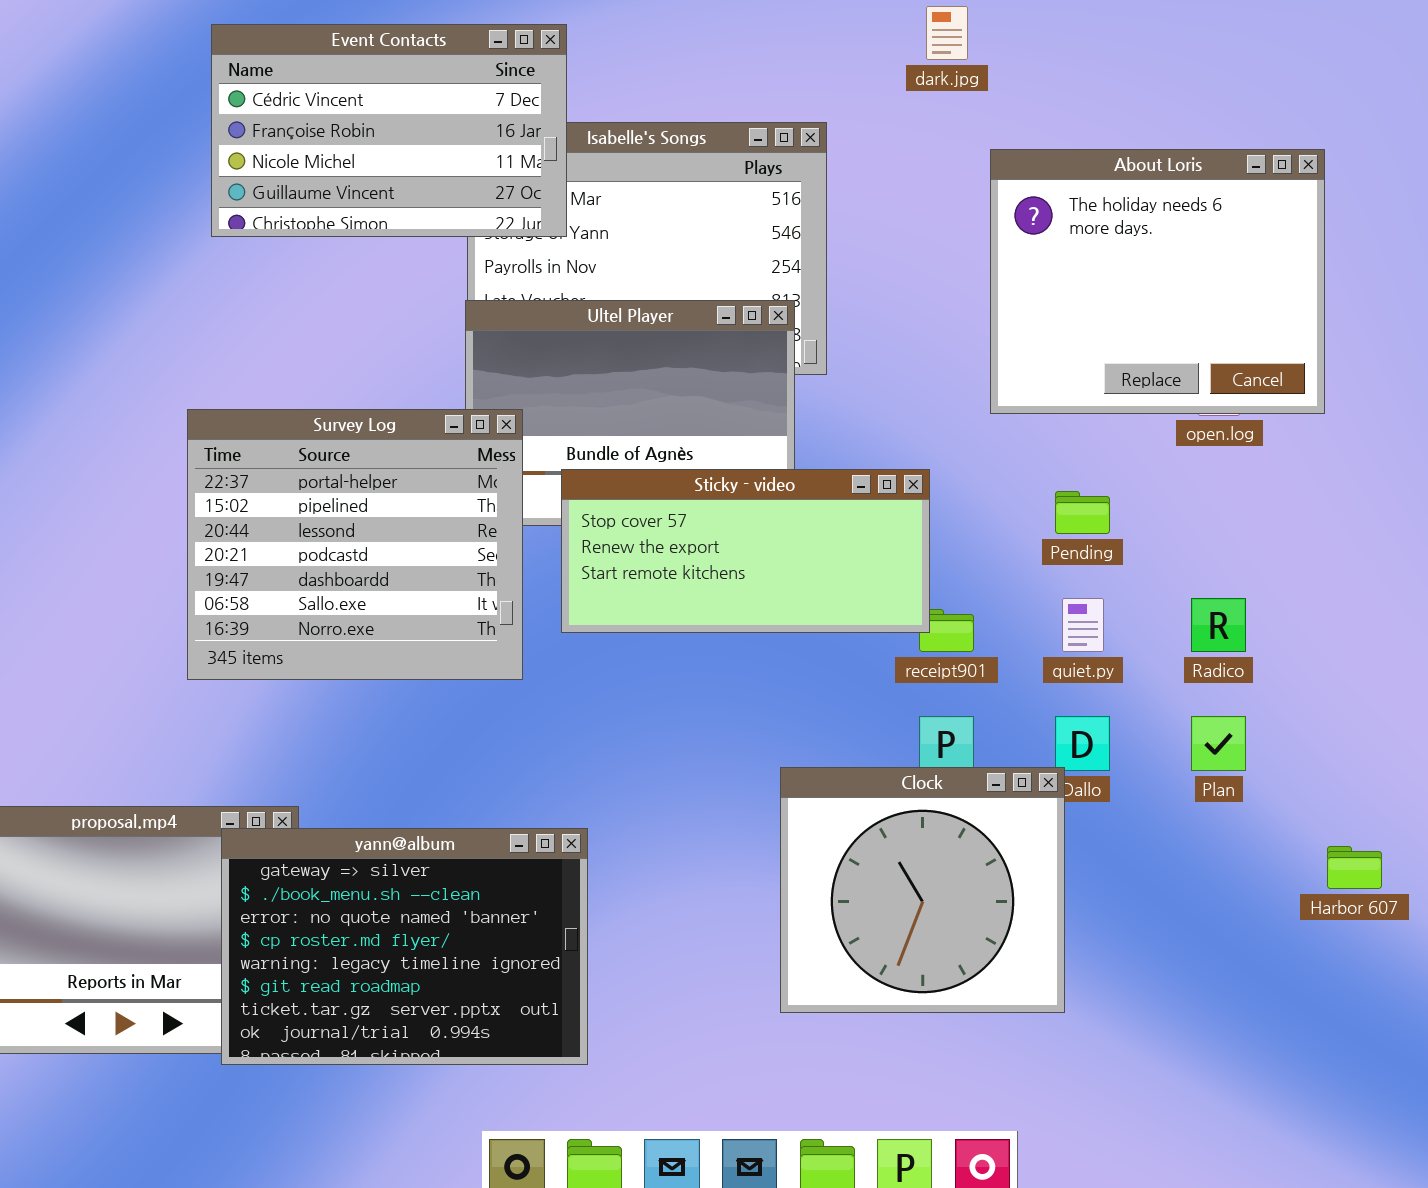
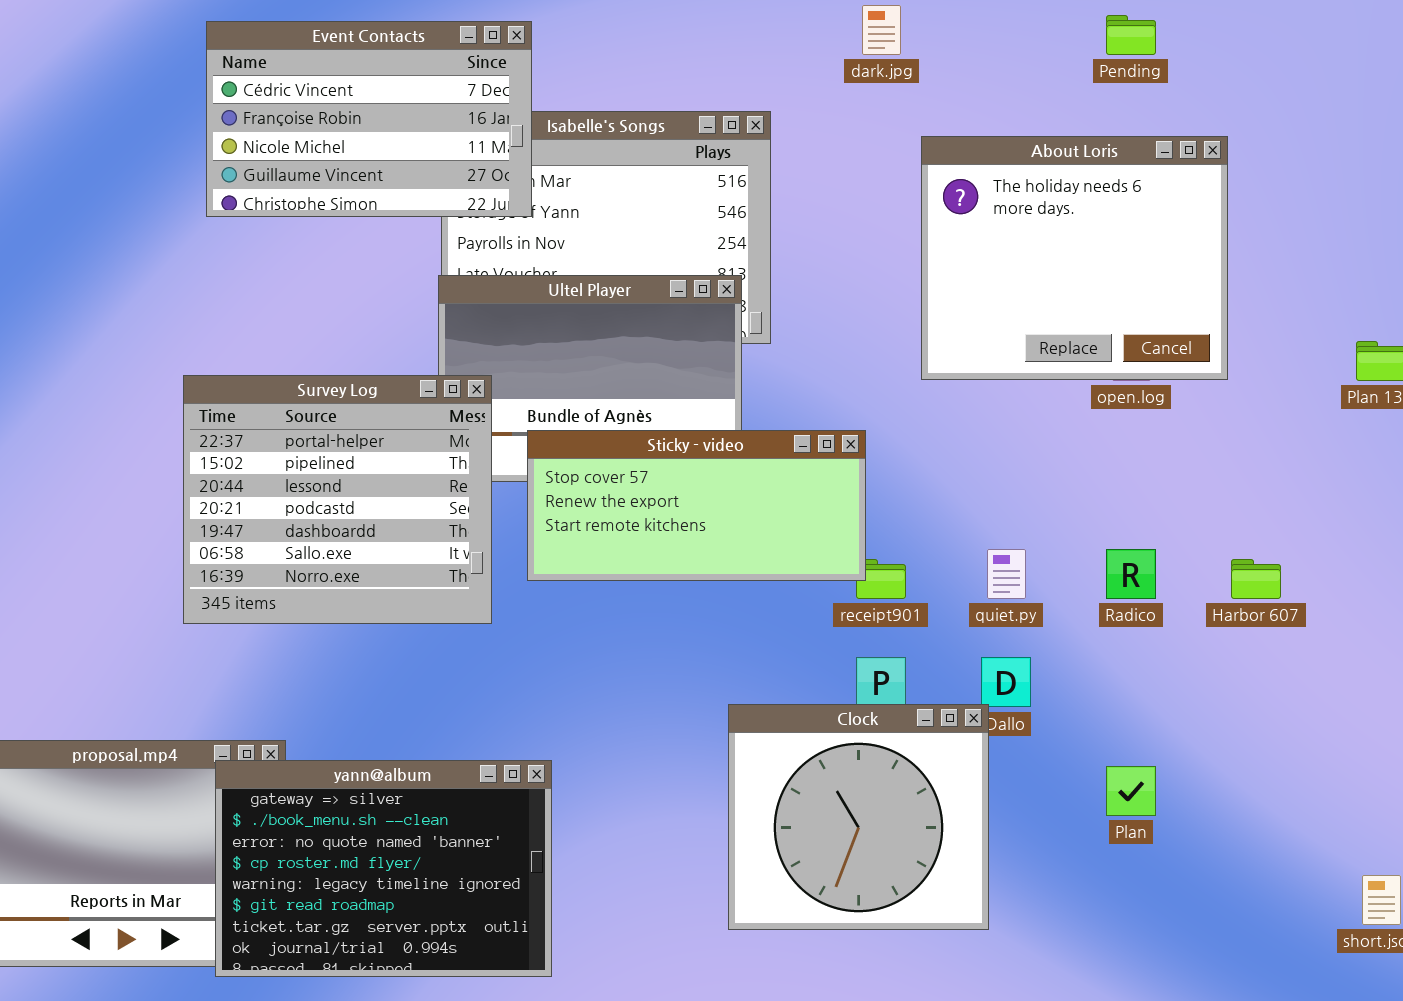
Pending: [1055,491,1110,534] -> [1106,15,1156,55], moved
Plan: [1191,716,1246,771] -> [1106,766,1156,816], moved
Harbor 607: [1327,846,1382,889] -> [1231,559,1281,599], moved

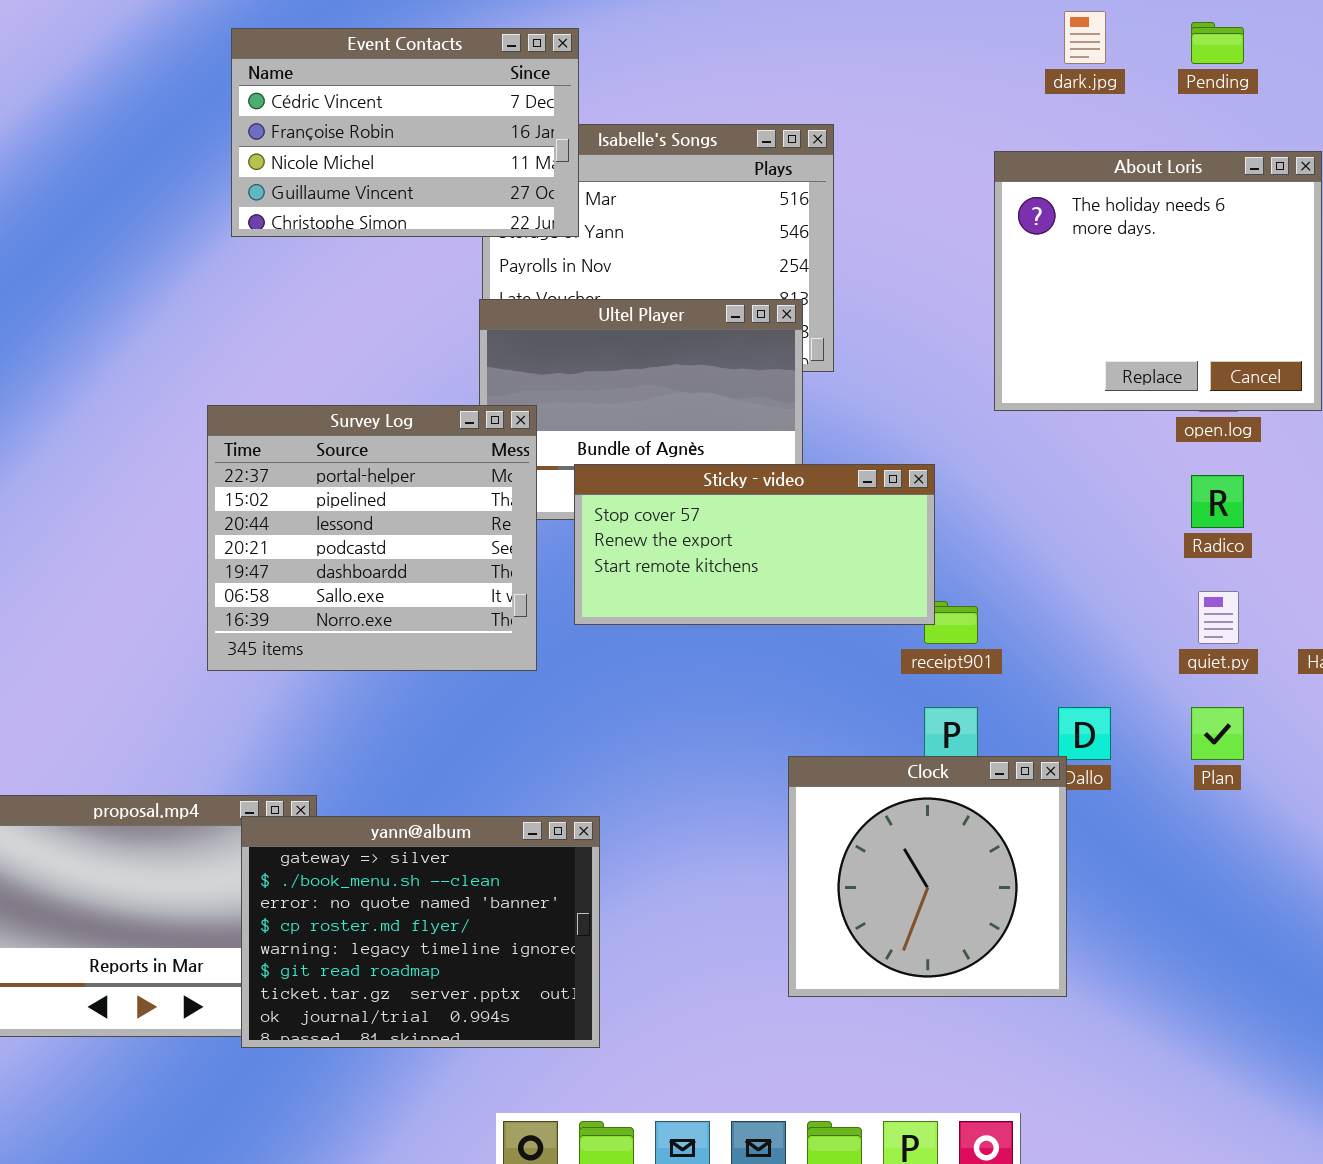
dark.jpg: [862,5,901,55] -> [1064,11,1106,64], moved
quiet.py: [987,549,1026,599] -> [1198,591,1239,644], moved
Radico: [1106,549,1156,599] -> [1191,475,1244,528], moved
Plan: [1106,766,1156,816] -> [1191,707,1244,760], moved

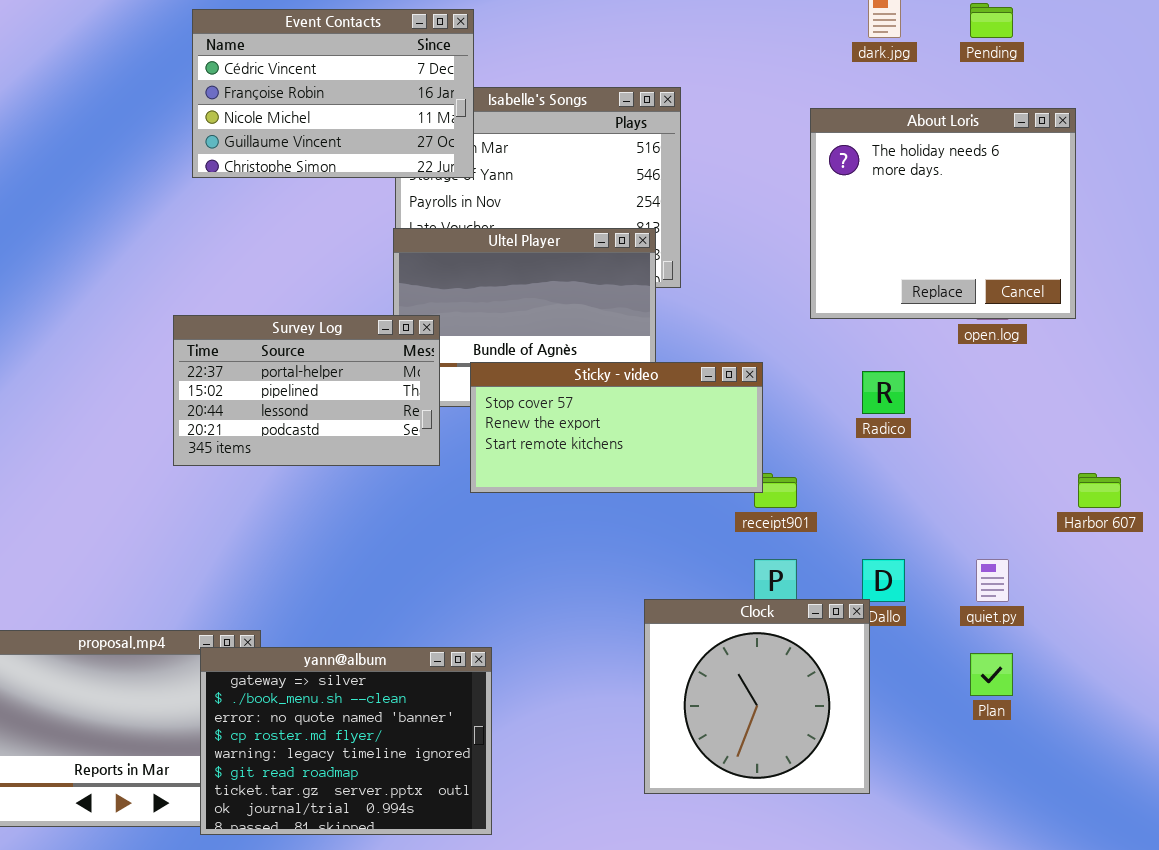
Survey Log: [207,405,537,671] -> [173,315,440,466], resized
Radico: [1191,475,1244,528] -> [862,371,905,414], moved
quiet.py: [1198,591,1239,644] -> [976,559,1009,602], moved
Plan: [1191,707,1244,760] -> [970,653,1013,696], moved

